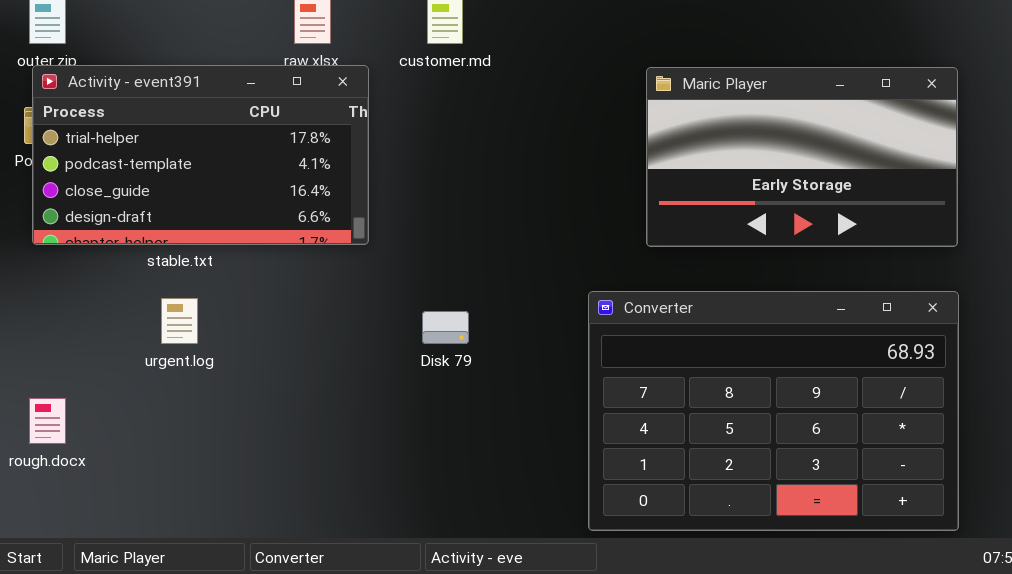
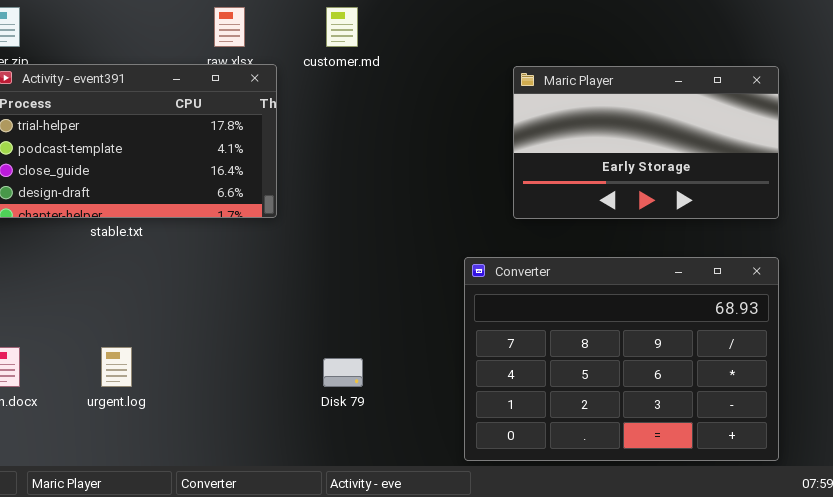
urgent.log: [161,298,198,344] -> [101,347,132,387], moved
Disk 79: [422,311,469,344] -> [323,358,363,387], moved

